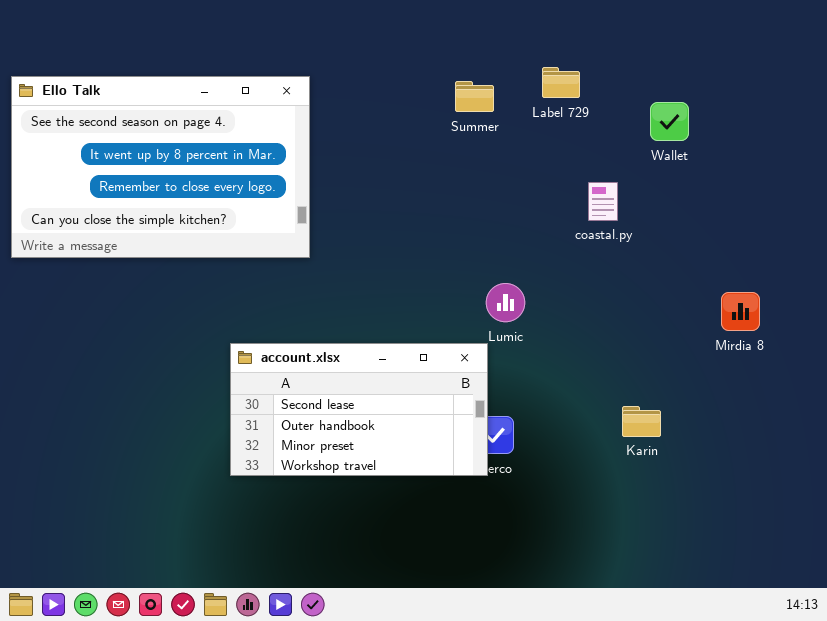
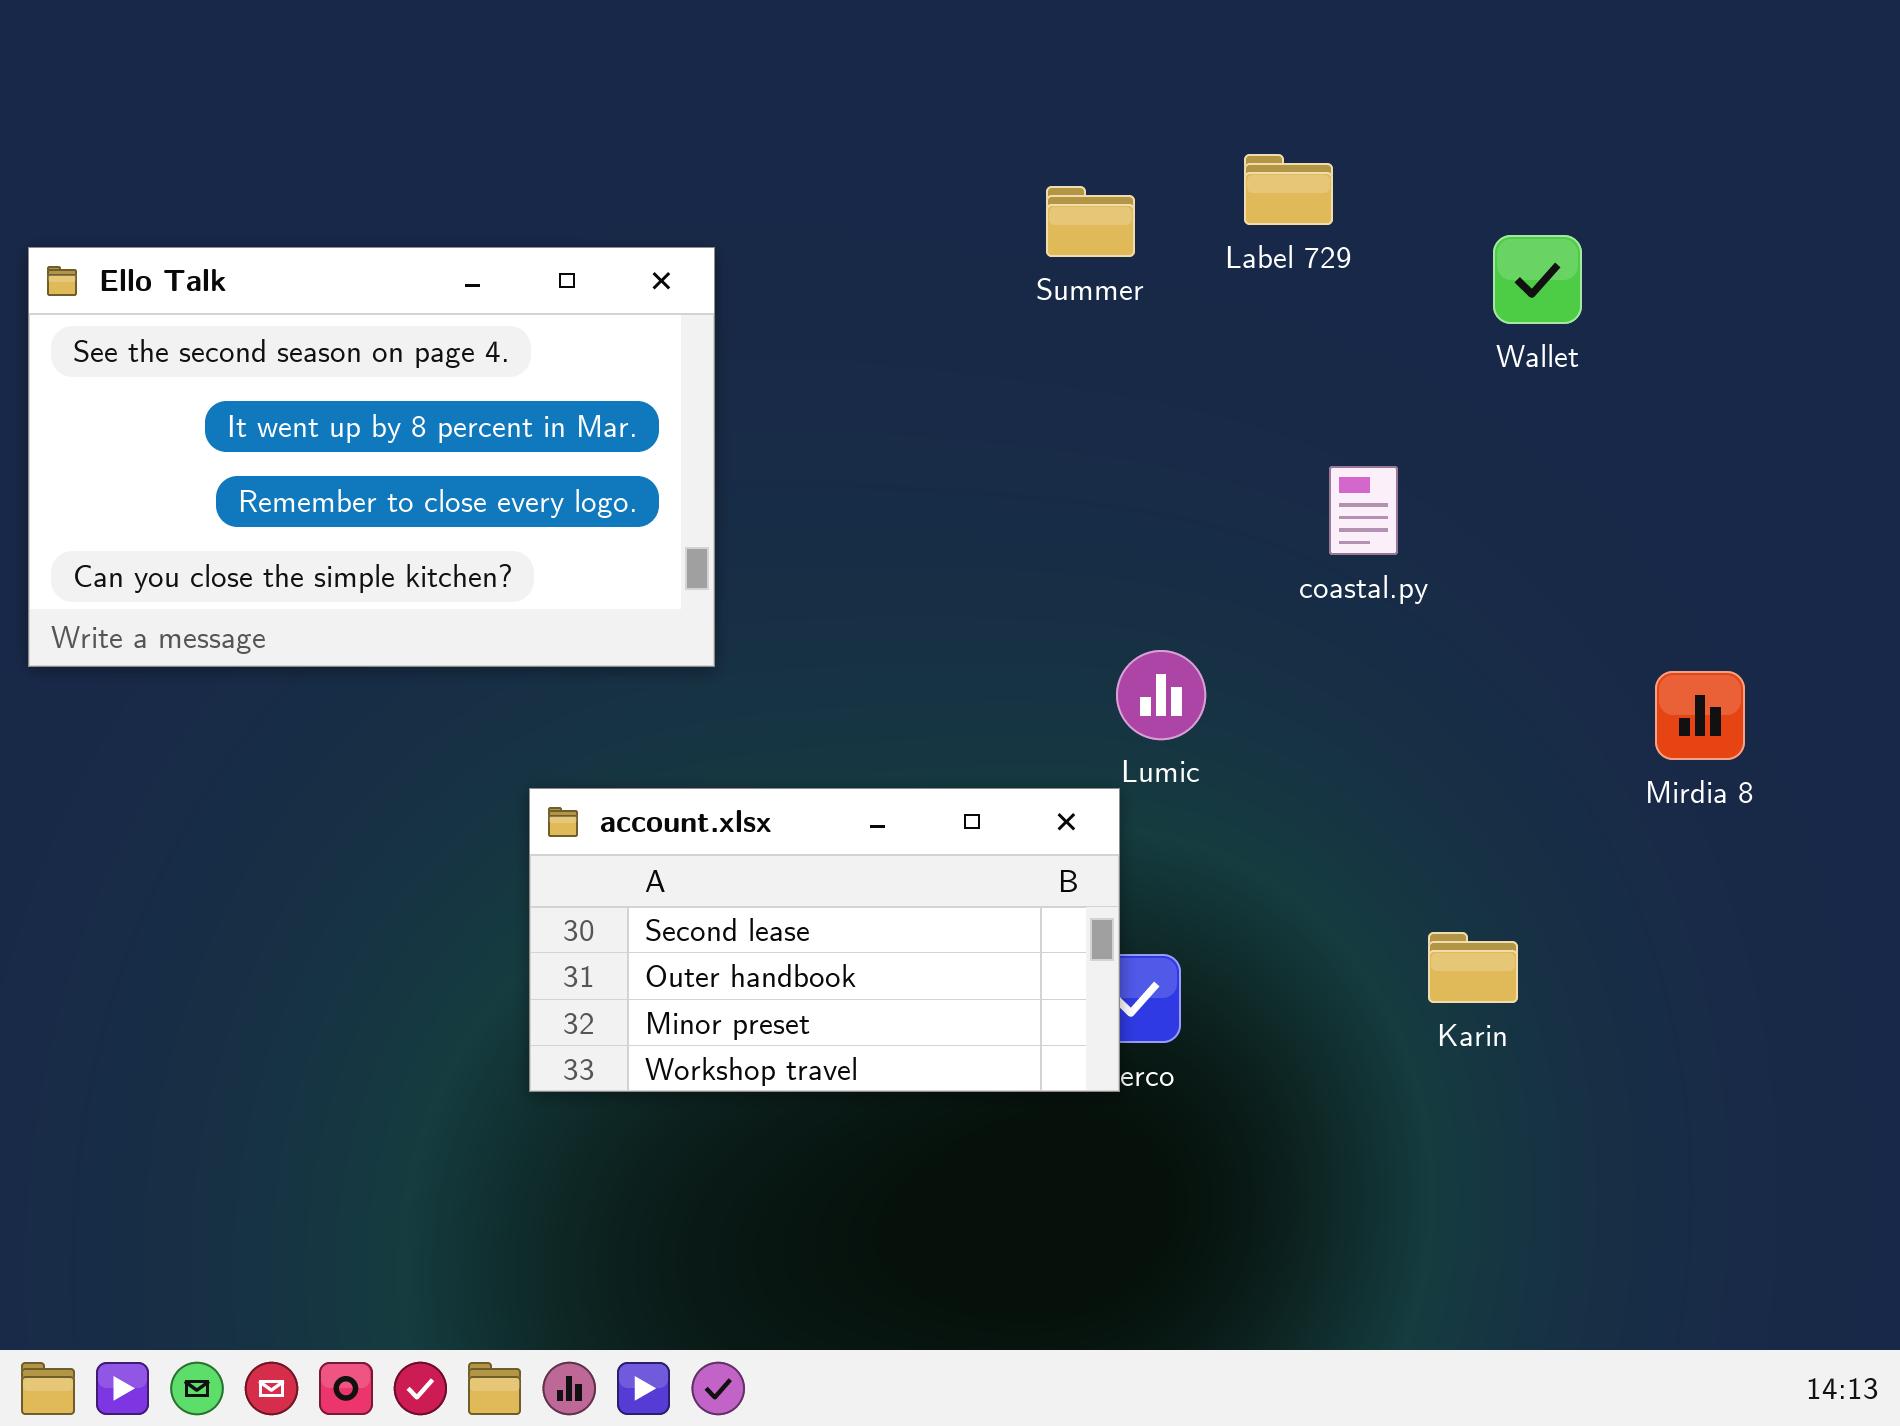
Ello Talk: [11,76,310,258] -> [28,247,715,667], moved
coastal.py: [588,182,618,221] -> [1329,466,1398,555], moved

